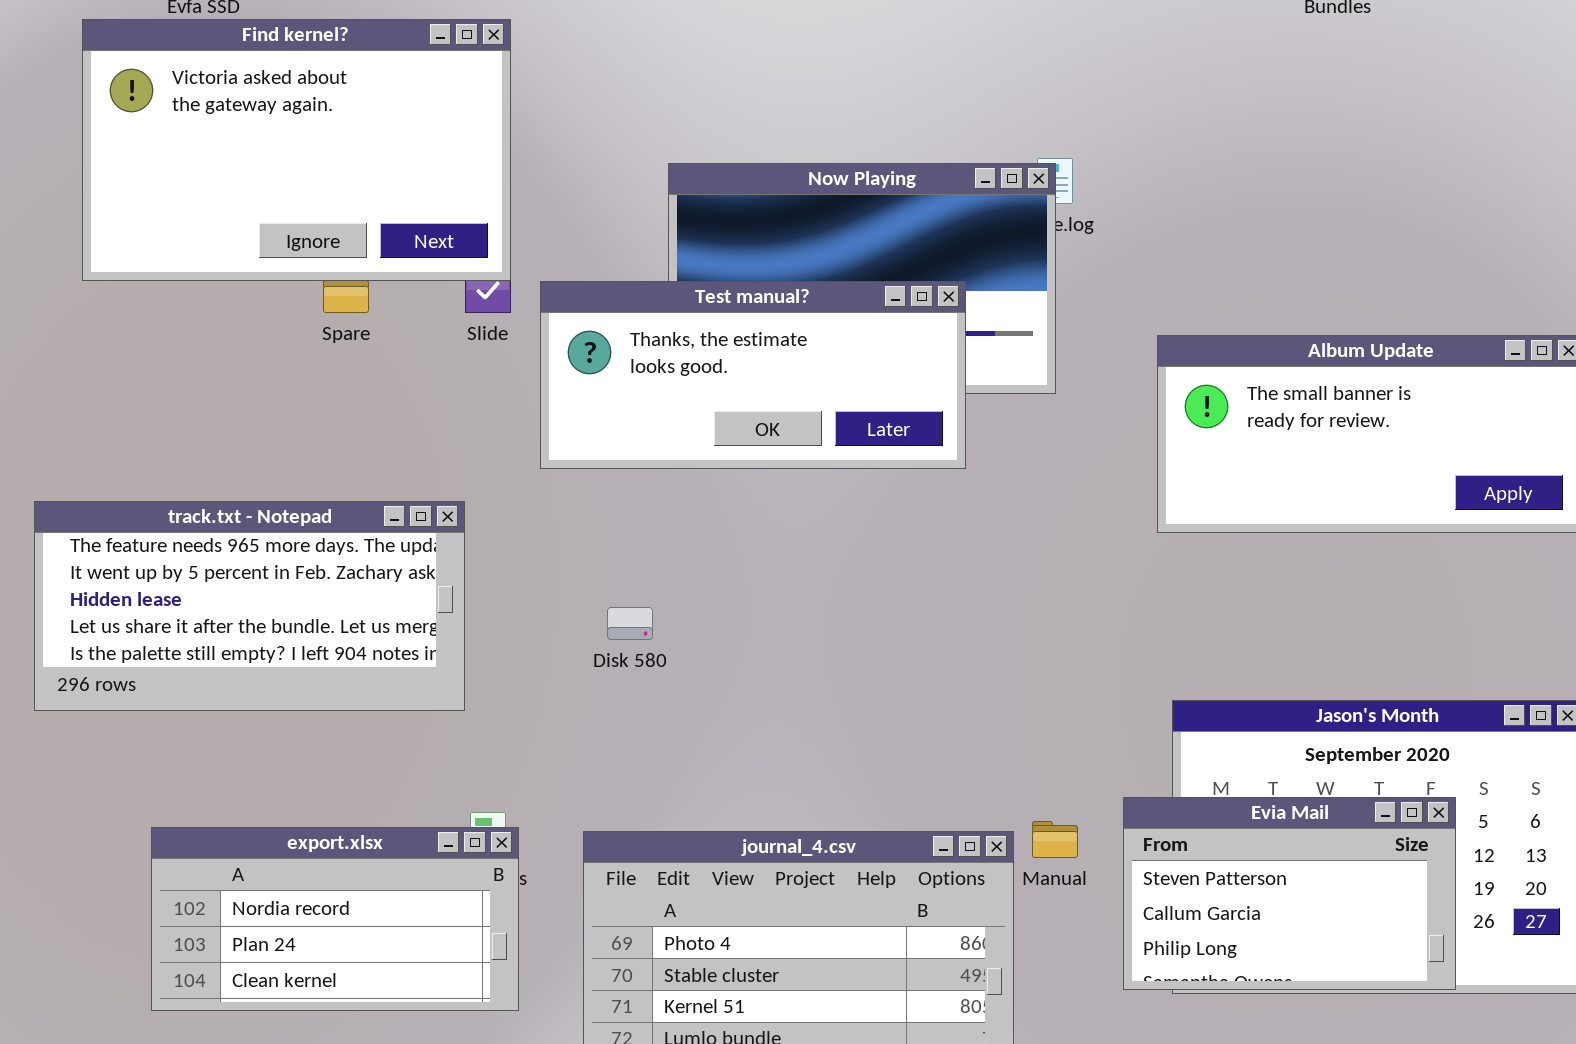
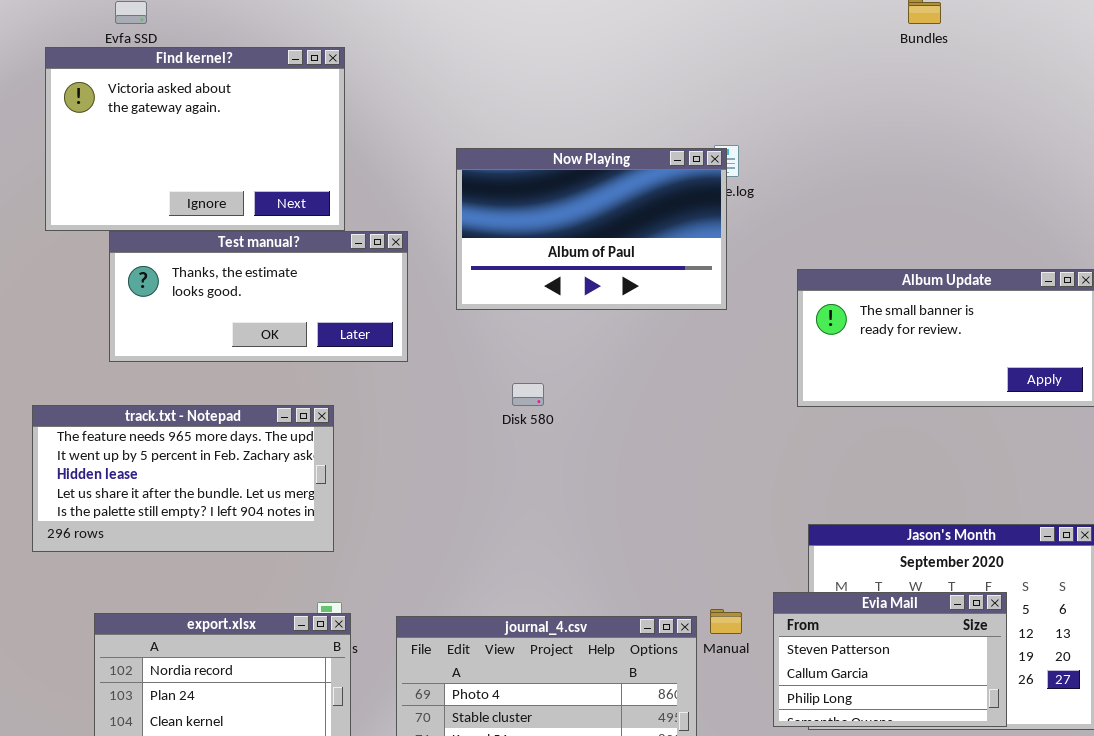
Test manual?: [540,281,966,469] -> [109,231,408,362], moved
track.txt - Notepad: [34,501,465,711] -> [32,405,334,552], moved
Disk 580: [607,607,653,640] -> [512,383,544,406], moved

